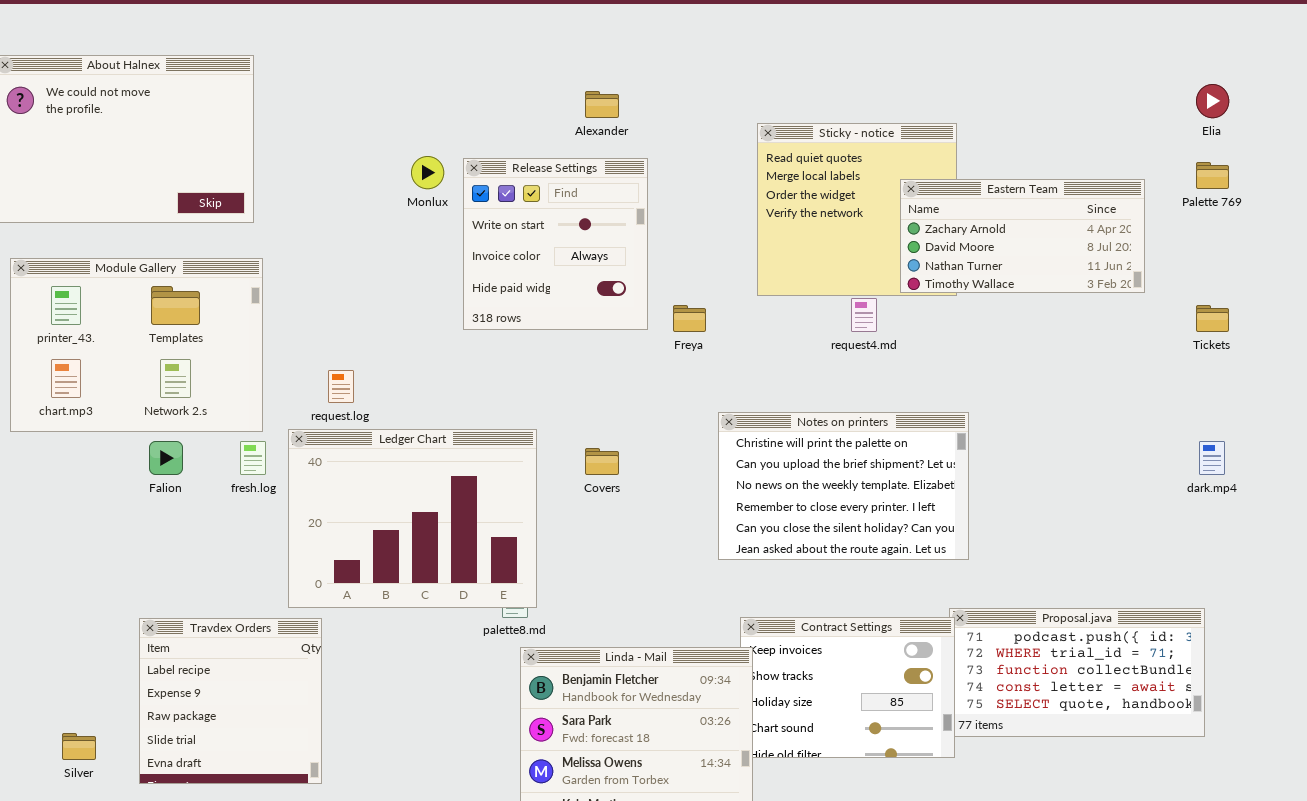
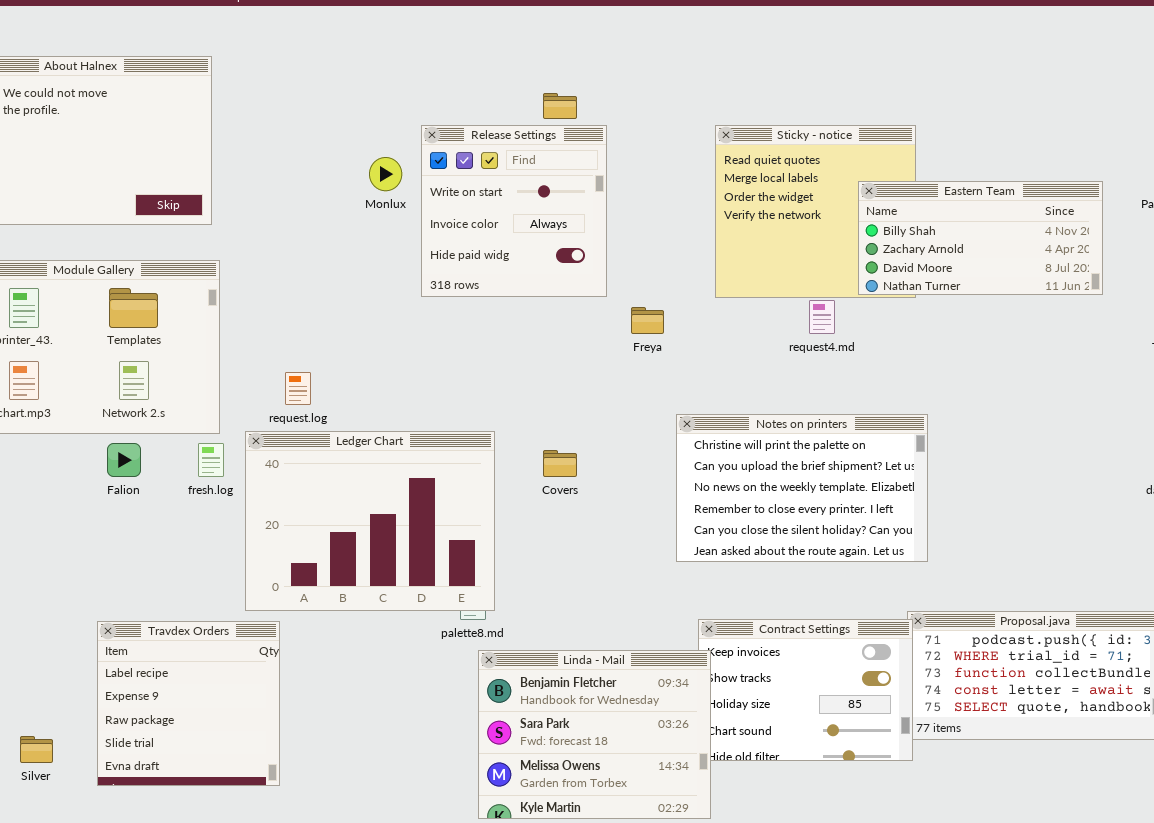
Release Settings: [463,158,648,330] -> [421,125,607,297], moved
Eastern Team: [900,179,1145,293] -> [858,181,1103,295], scrolled up 1 row

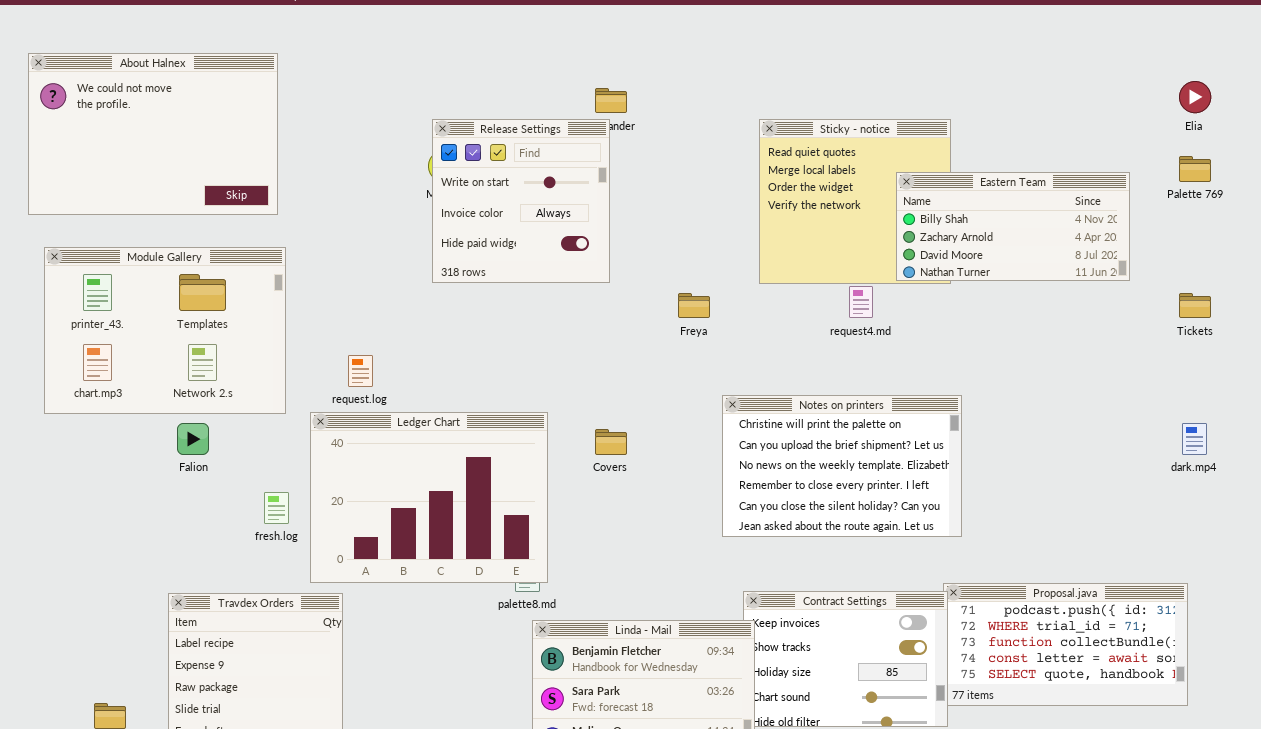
Release Settings: [421,125,607,297] -> [432,119,610,283], moved
fresh.log: [198,443,224,477] -> [264,492,289,524], moved

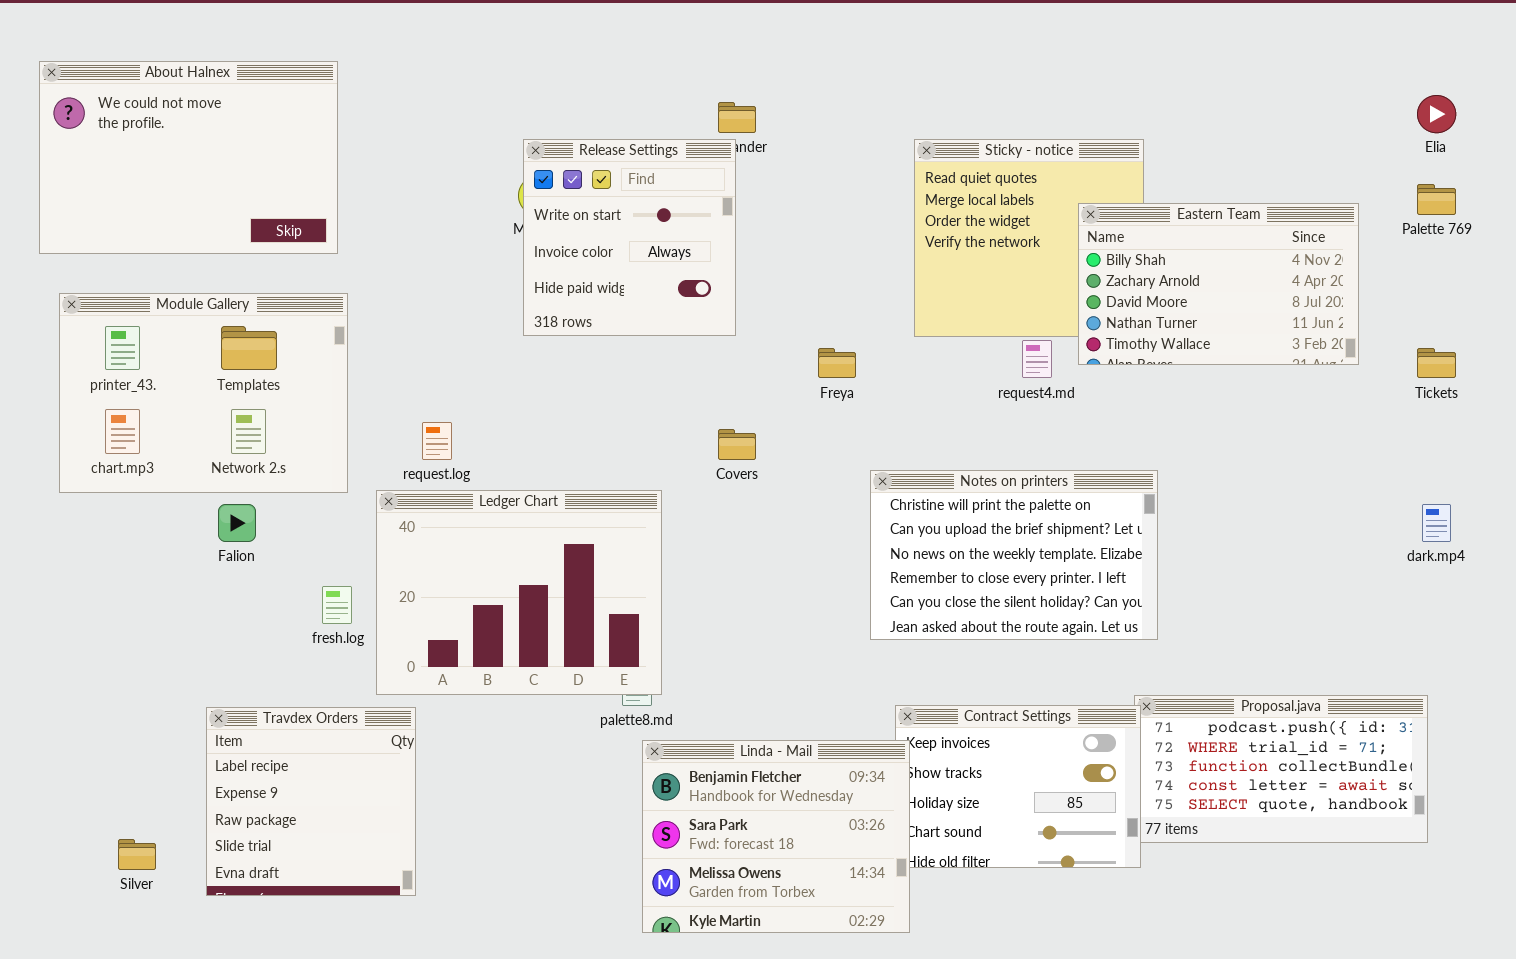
Eastern Team: [896,172,1130,281] -> [1078,203,1359,365], resized
Covers: [595,429,627,455] -> [718,429,756,460], moved

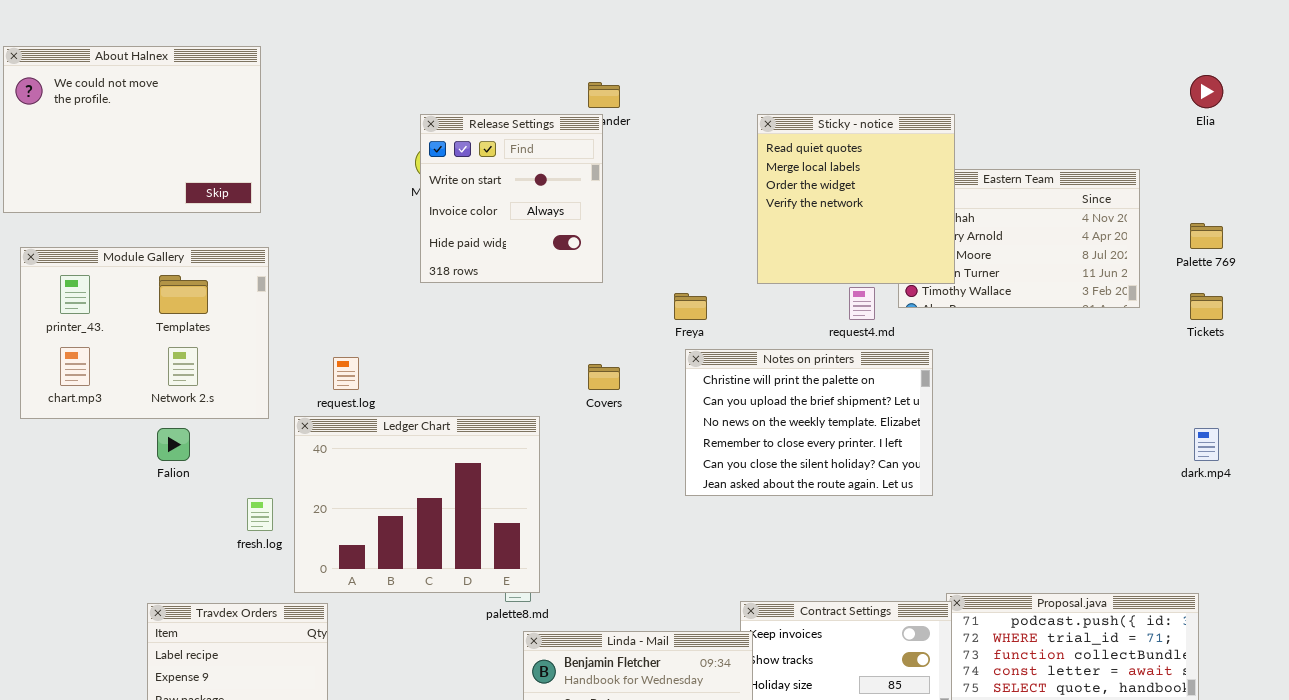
Sticky - notice: [914,139,1144,337] -> [757,114,955,284], raised
Palette 769: [1417,184,1456,215] -> [1190,223,1223,249], moved
Notes on printers: [870,470,1158,640] -> [685,349,933,496], moved

